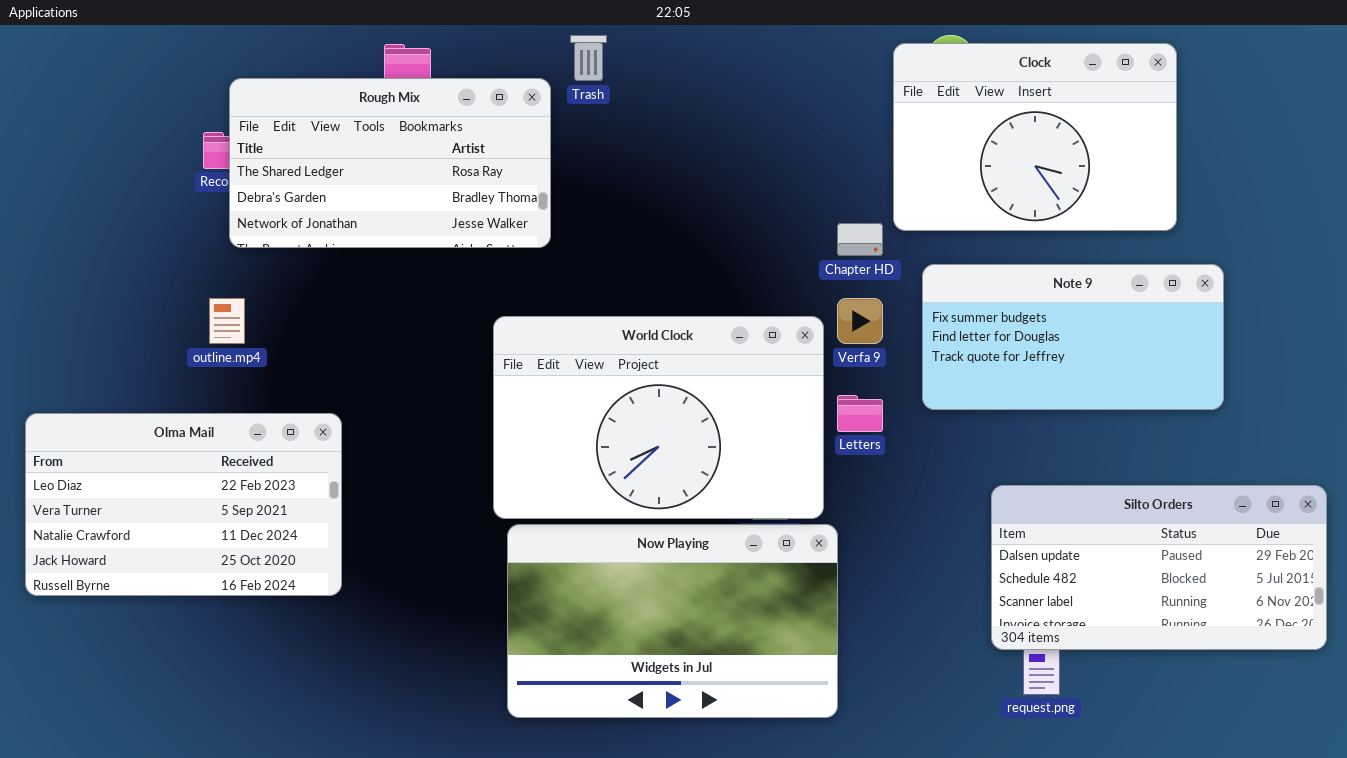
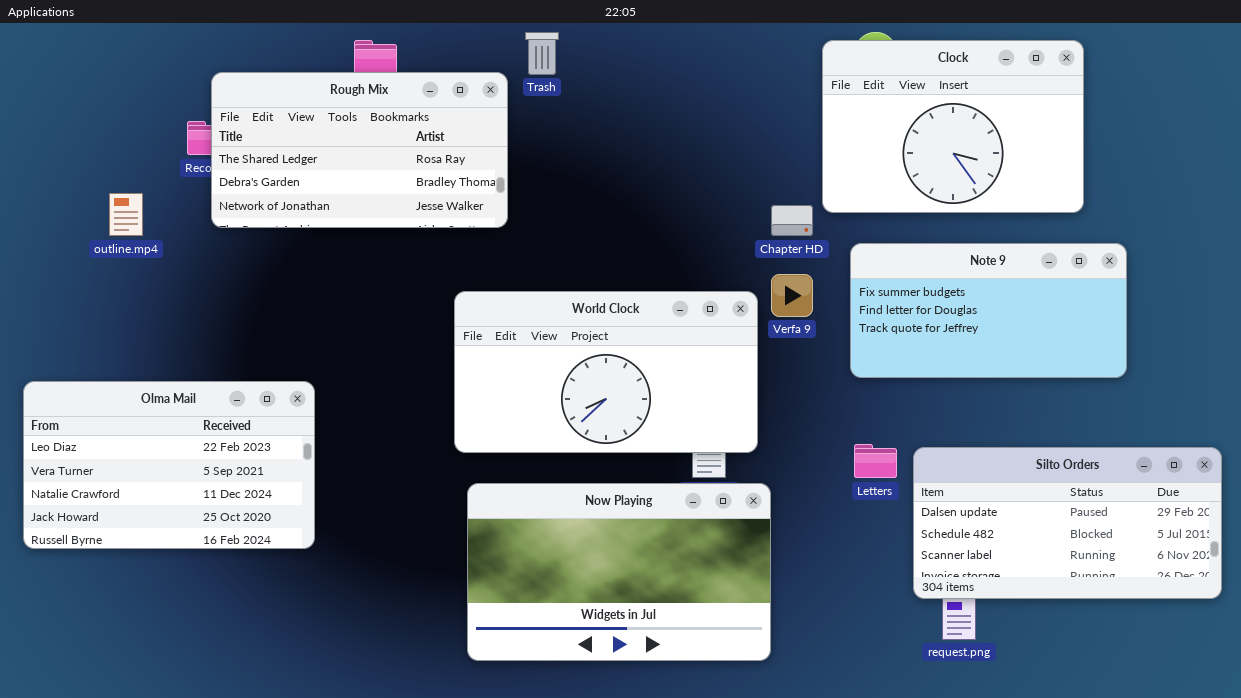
outline.mp4: [209,298,245,344] -> [109,193,143,236], moved
World Clock: [493,316,824,519] -> [454,291,758,453], resized
Letters: [837,395,883,432] -> [854,444,897,478], moved

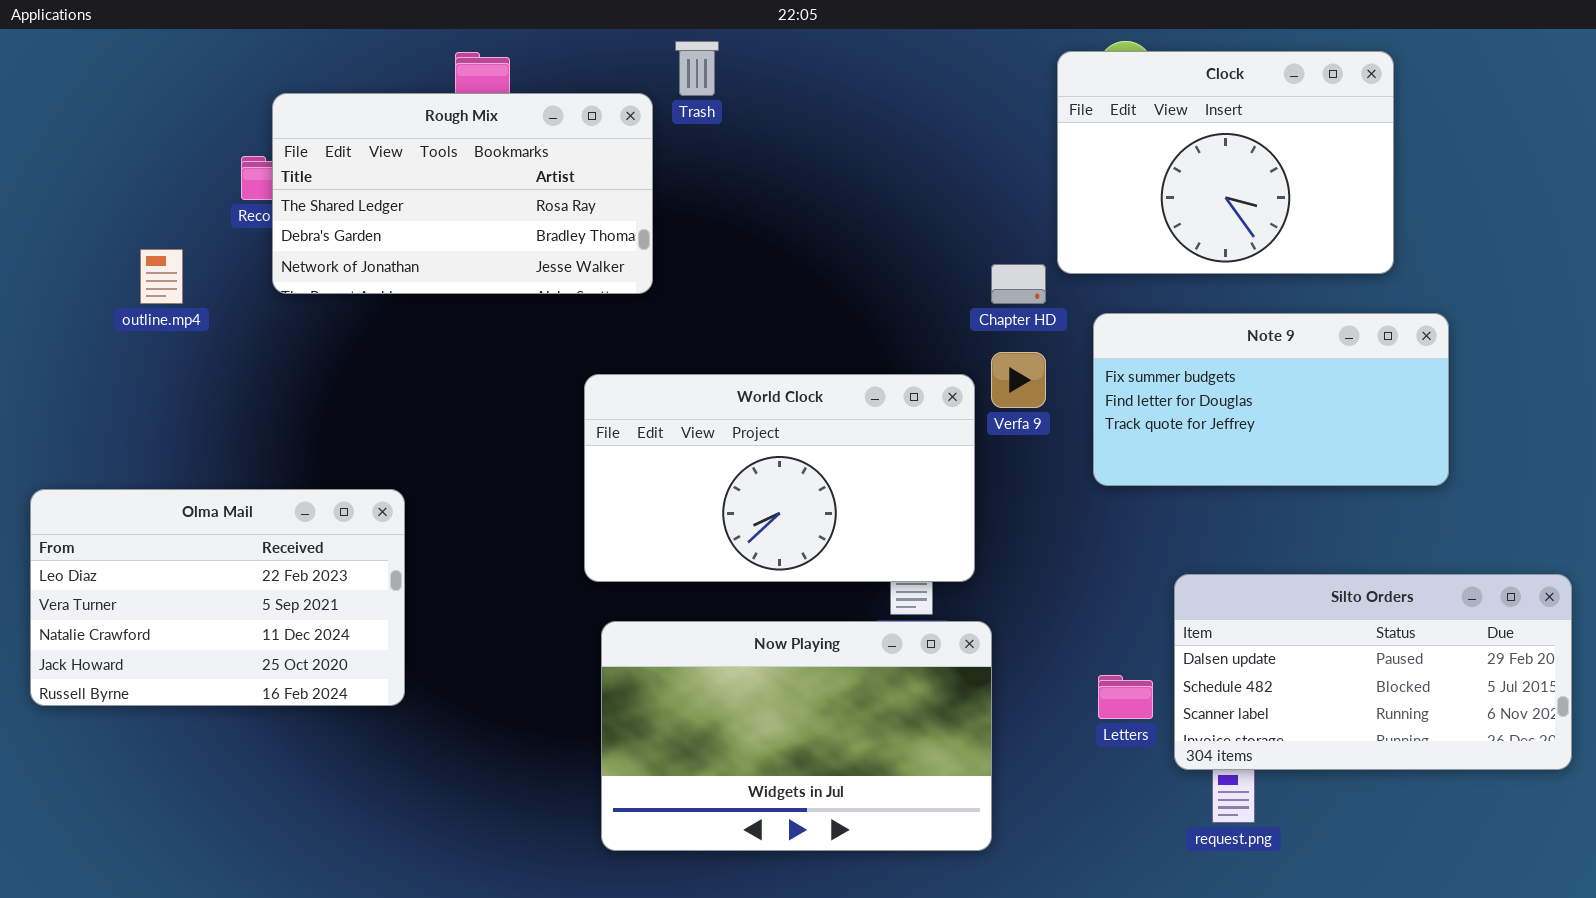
Letters: [854,444,897,478] -> [1098,675,1153,719], moved

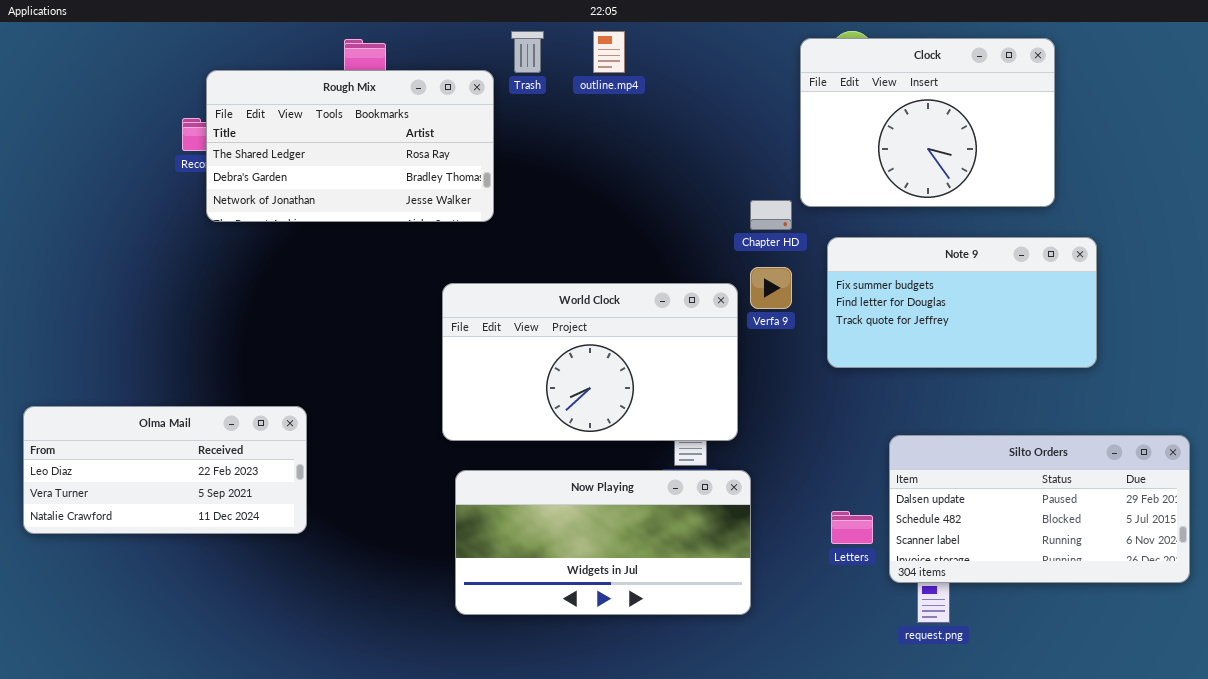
outline.mp4: [140,249,183,304] -> [593,31,625,73], moved
Olma Mail: [30,489,405,706] -> [23,406,307,534], resized
Now Playing: [601,621,992,851] -> [455,470,751,615], resized

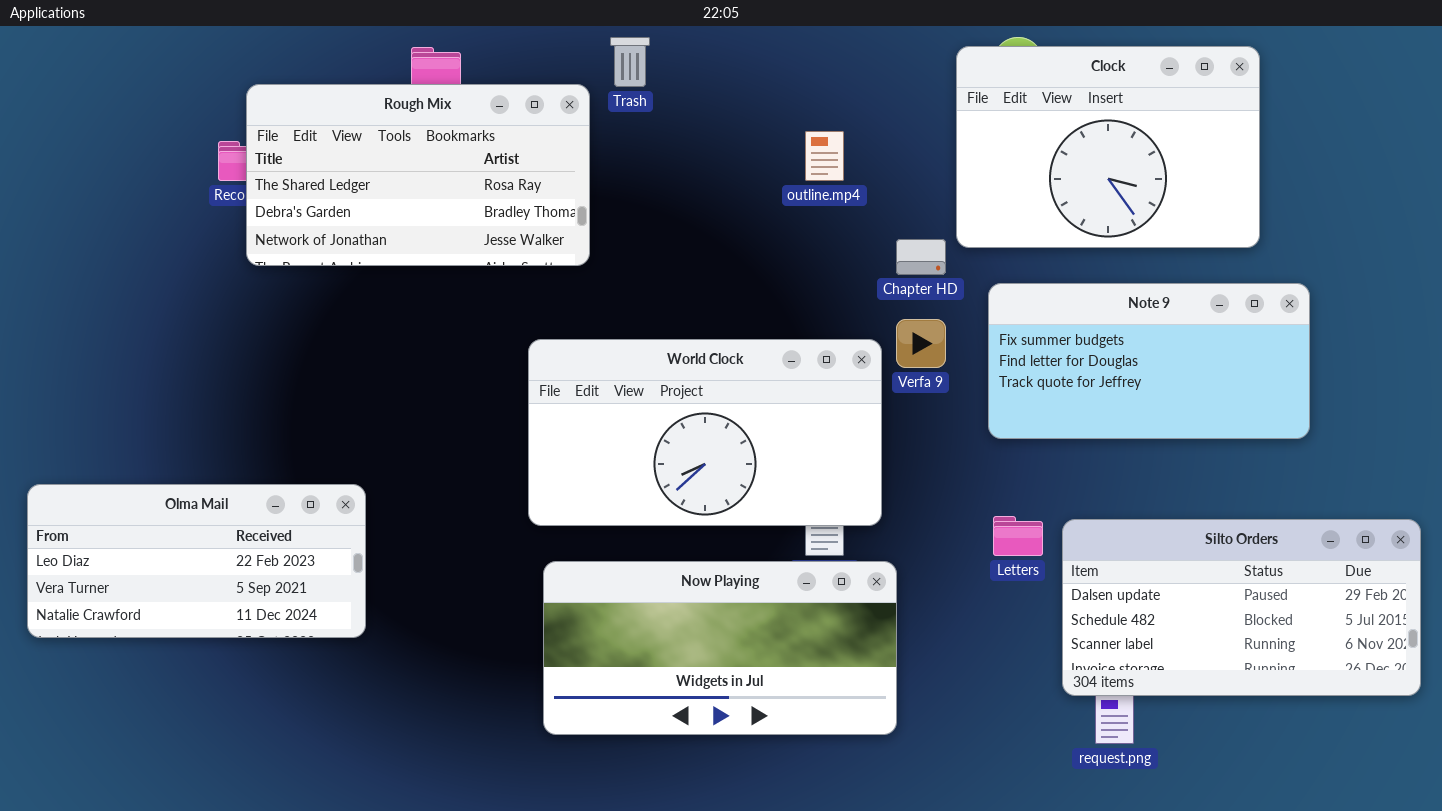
outline.mp4: [593,31,625,73] -> [805,131,844,181], moved
Letters: [831,511,873,544] -> [993,516,1043,556], moved

